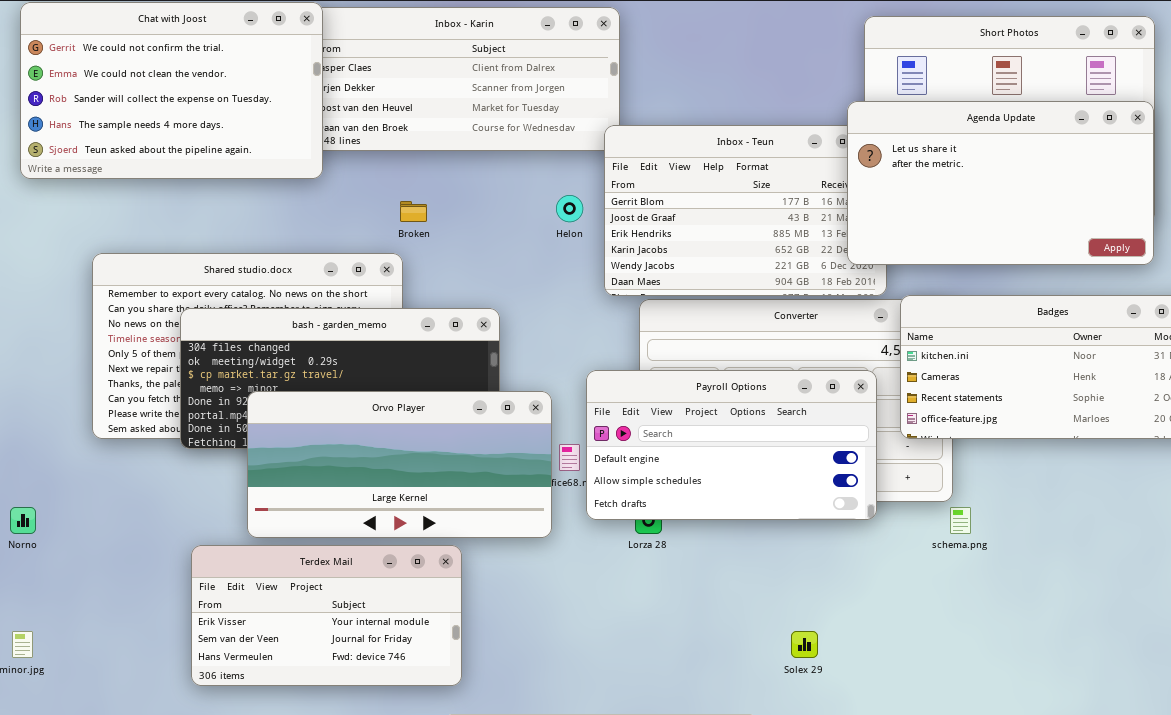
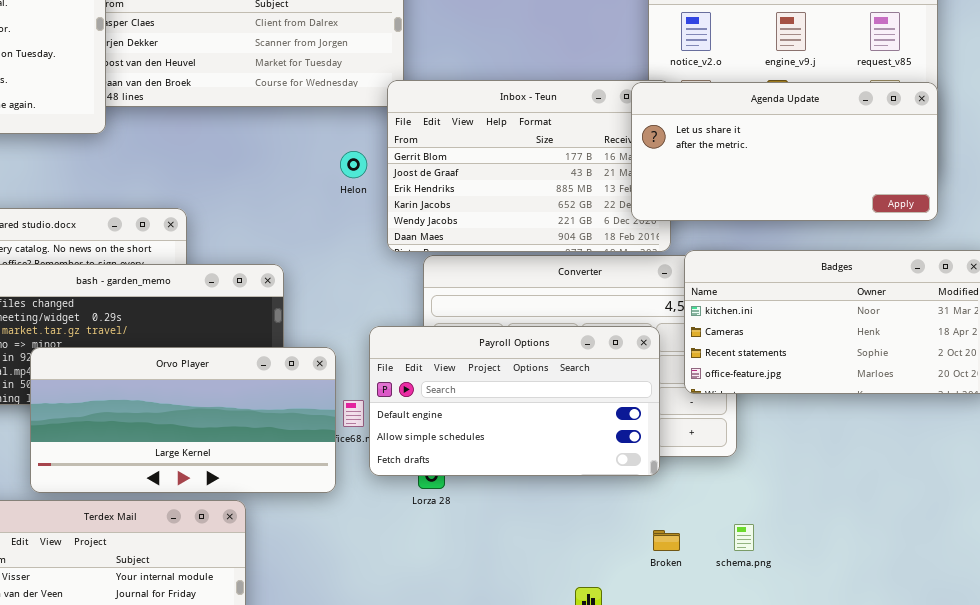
Agenda Update: [847,101,1154,265] -> [631,82,938,221], resized
Broken: [400,201,427,222] -> [653,530,680,551], moved
schema.png: [950,507,971,534] -> [734,524,754,551], moved

